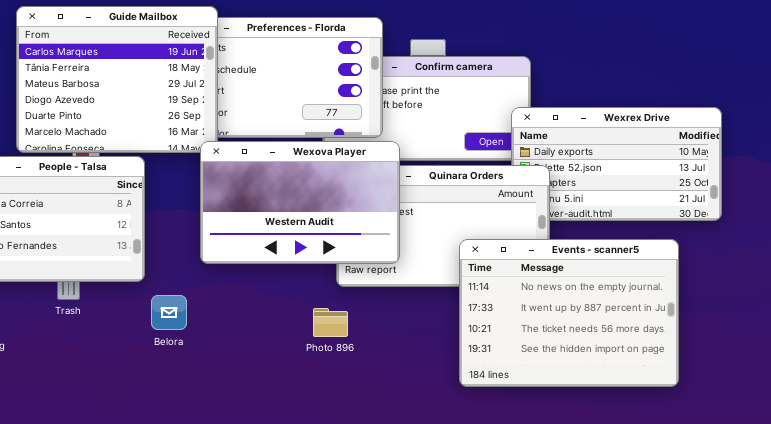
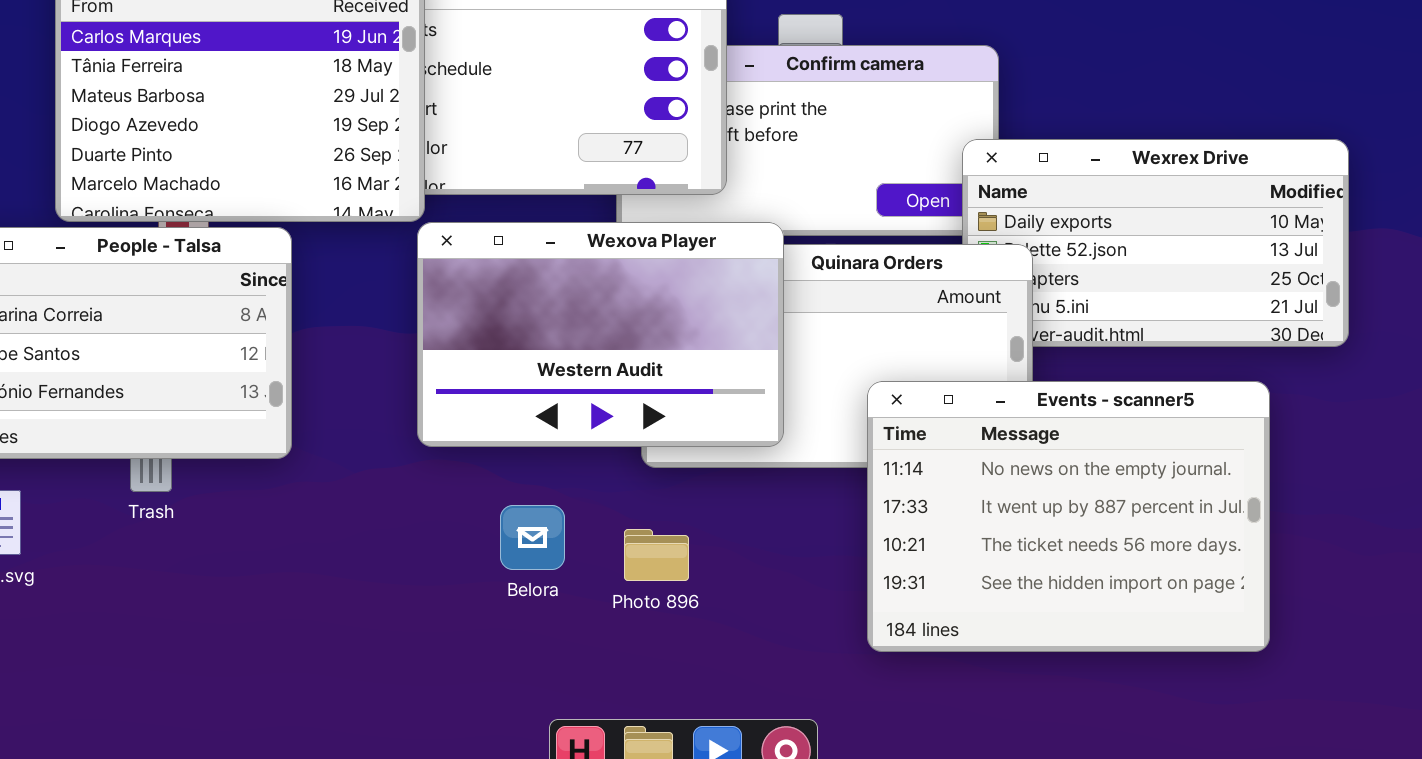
Wexova Player: [200,141,400,264] -> [417,222,784,447], moved
Belora: [151,295,187,330] -> [500,505,565,570], moved
Photo 896: [313,308,348,337] -> [624,529,689,581], moved

